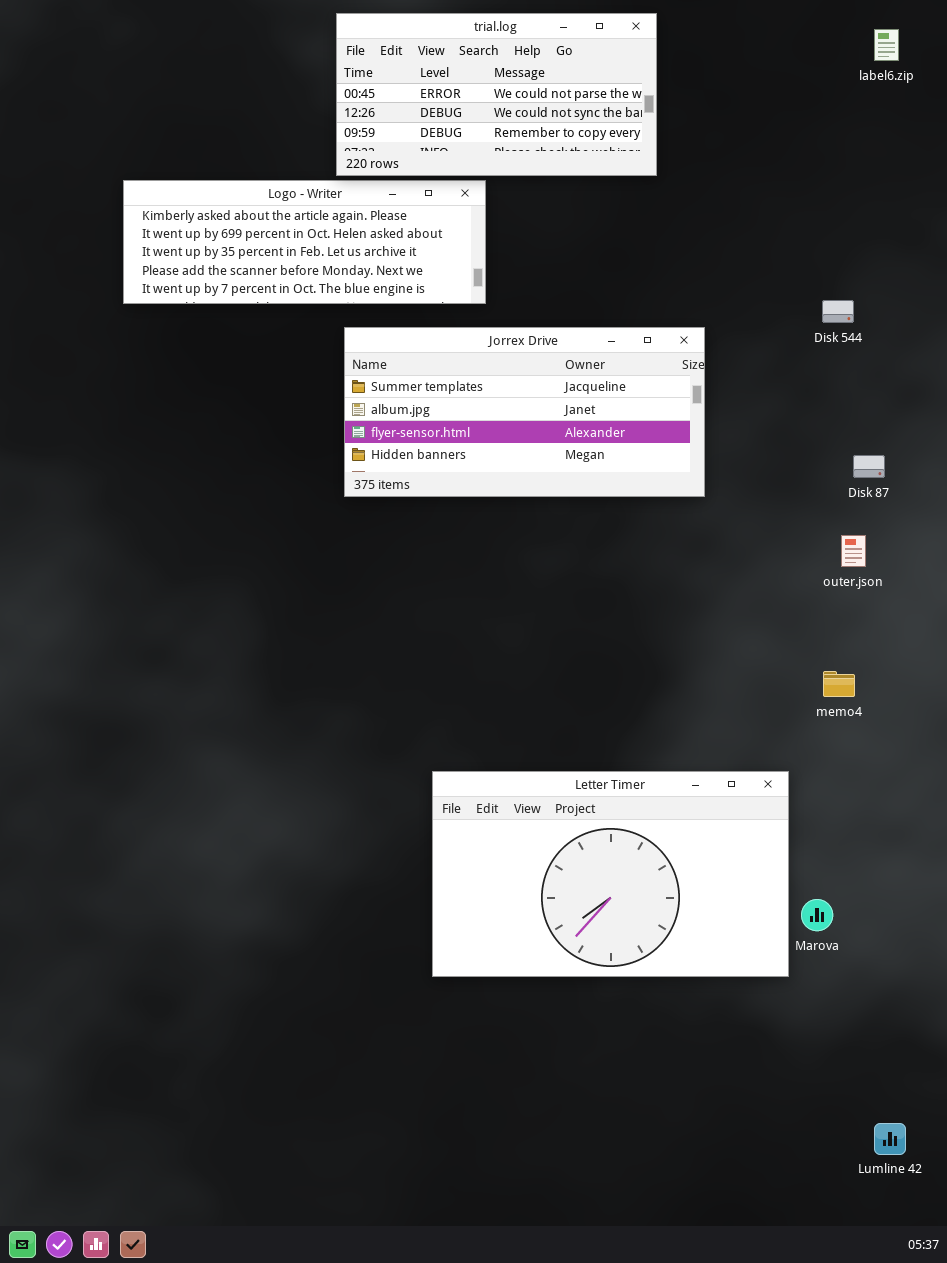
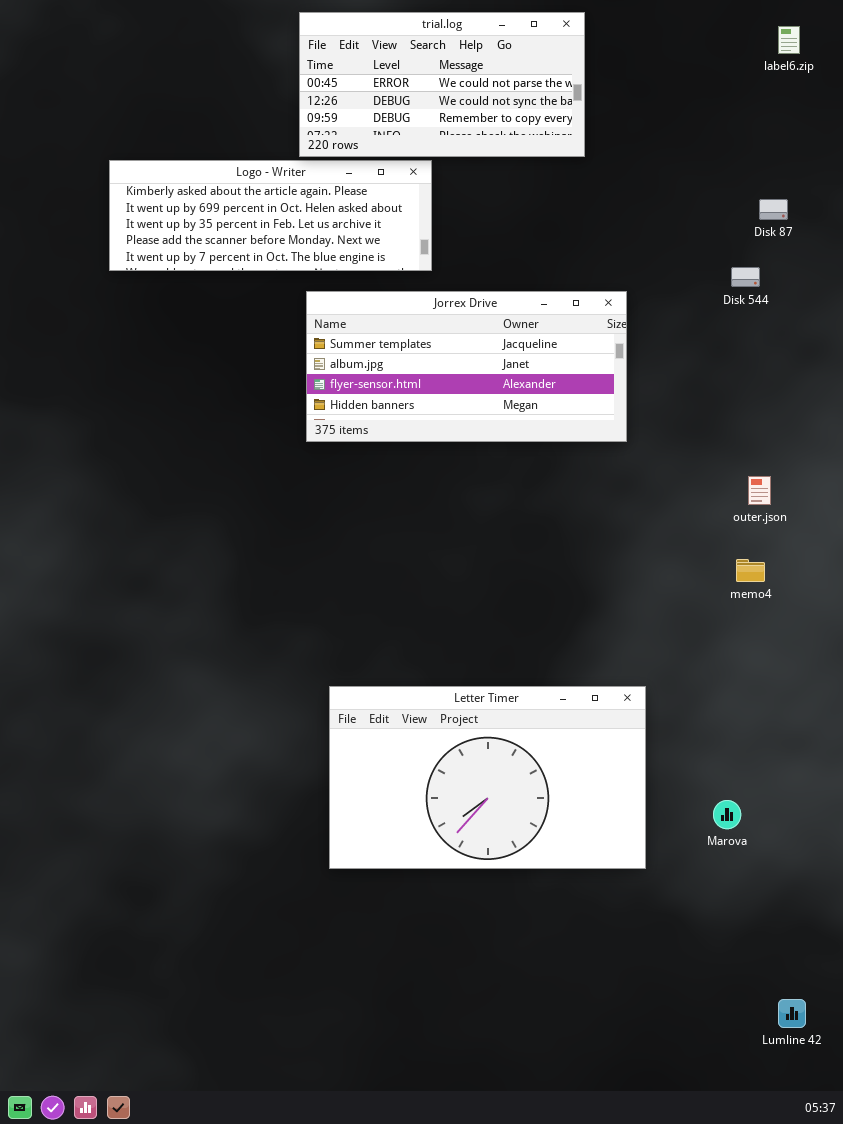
Disk 87: [853,455,885,478] -> [759,199,788,220], moved
memo4: [823,671,855,697] -> [736,559,765,582], moved
Letter Timer: [432,771,789,977] -> [329,686,646,869], moved

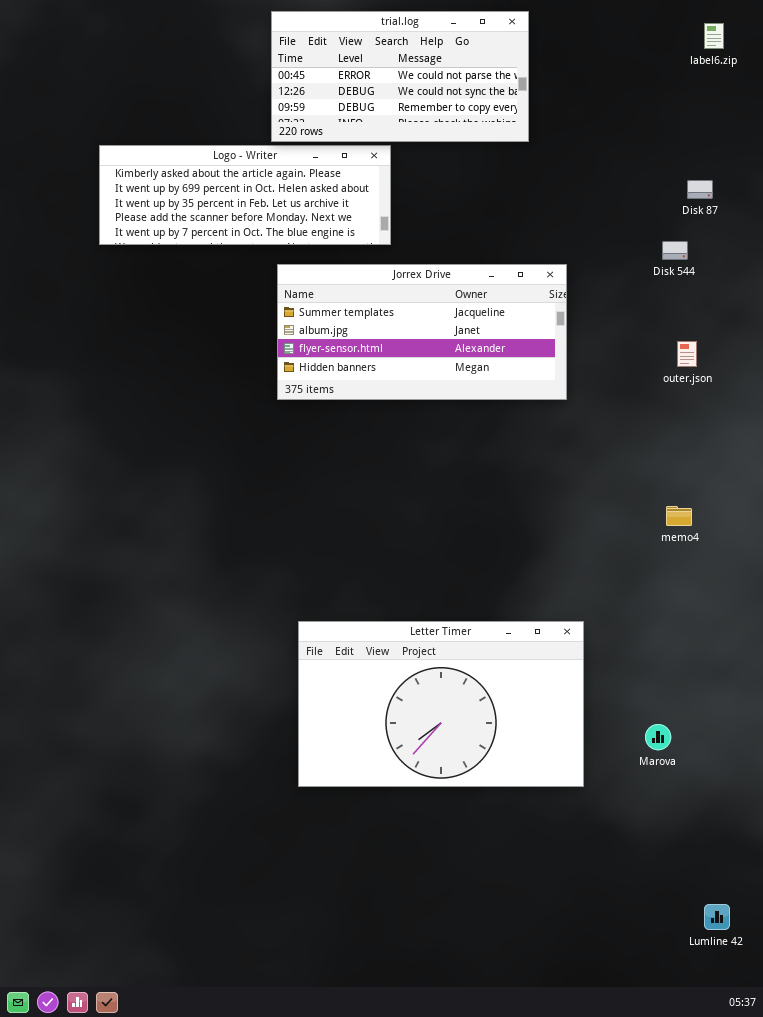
outer.json: [748,476,771,505] -> [677,341,697,367], moved

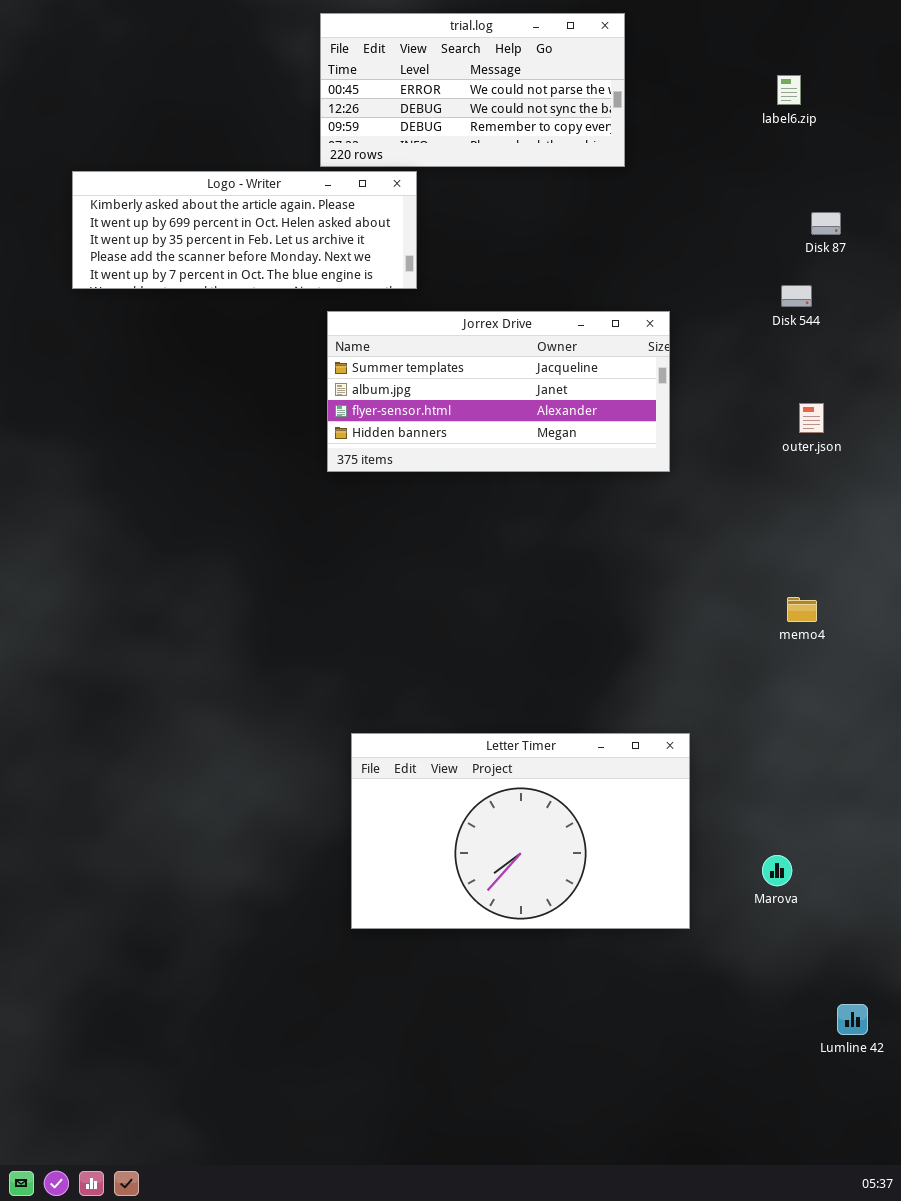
label6.zip: [704,23,724,49] -> [777,75,801,105], moved
Logo - Writer: [99,145,391,245] -> [72,171,417,289], moved
Lumline 42: [704,904,730,930] -> [837,1004,868,1035], moved

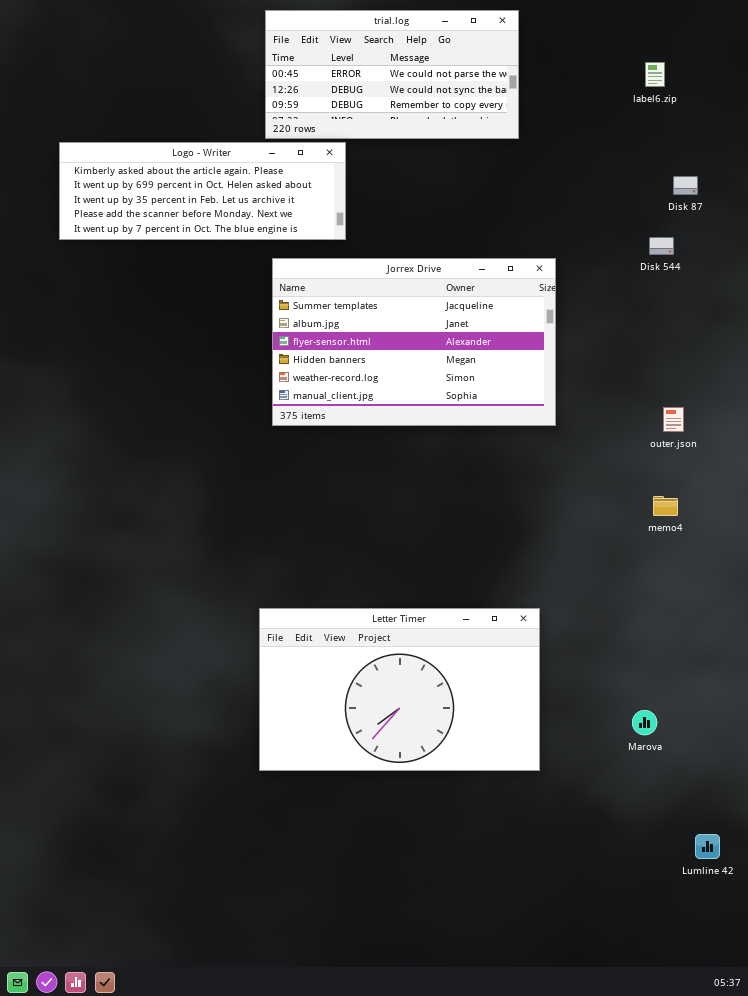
Jorrex Drive: [327,311,670,472] -> [272,258,556,426], resized
outer.json: [799,403,824,433] -> [663,407,684,432], moved
Letter Timer: [351,733,690,929] -> [259,608,540,771], moved

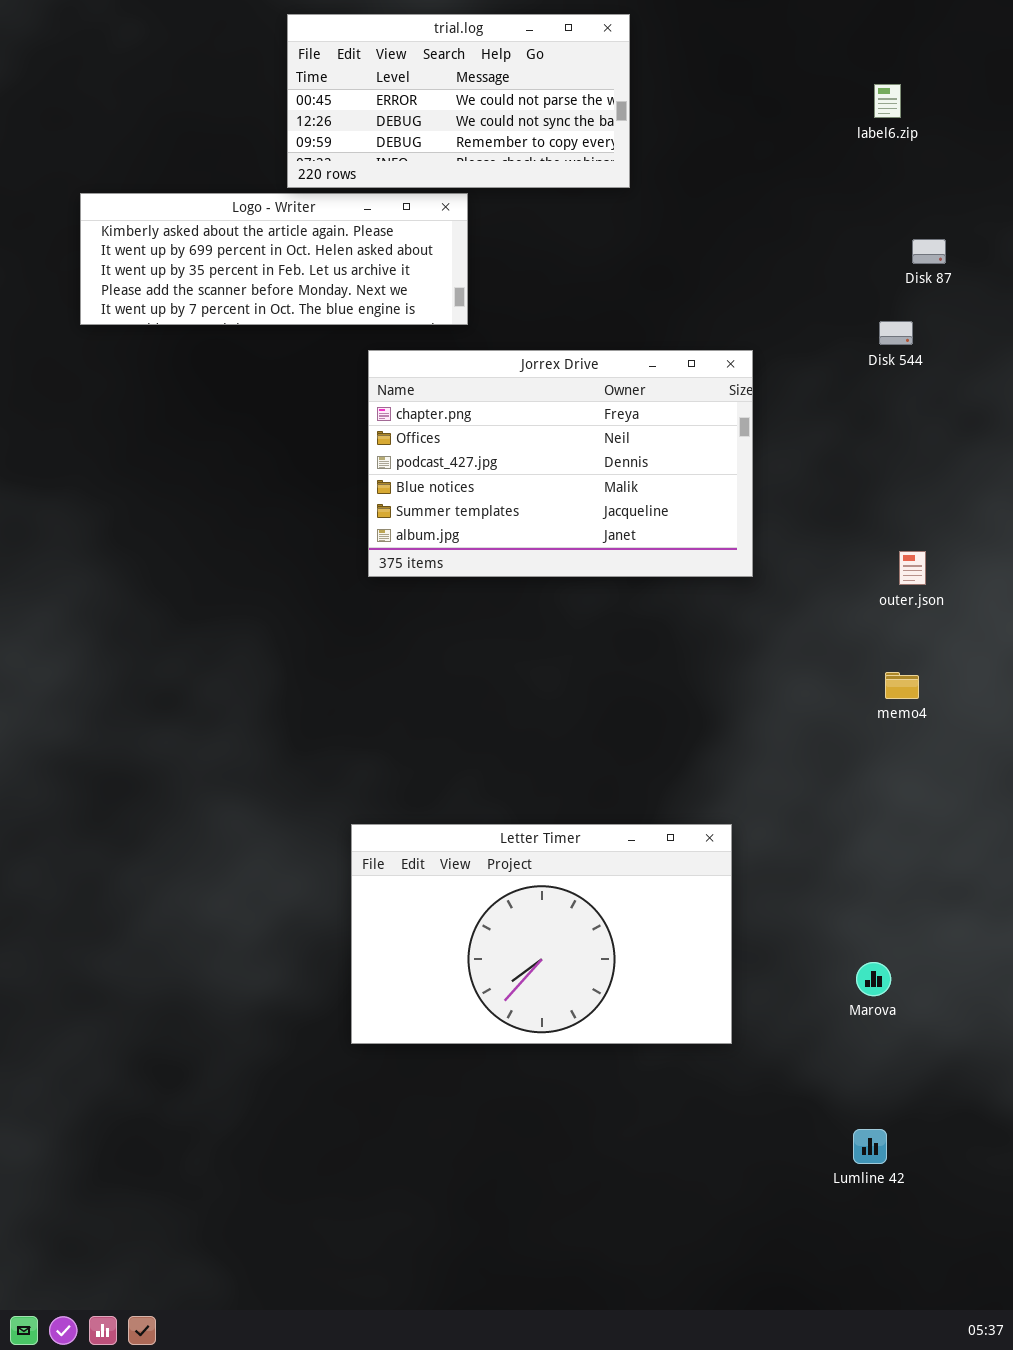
trial.log: [265,10,519,139] -> [287,14,630,188], moved
Jorrex Drive: [272,258,556,426] -> [368,350,753,577], scrolled up 4 rows
Lumline 42: [695,834,720,859] -> [853,1129,887,1164], moved

